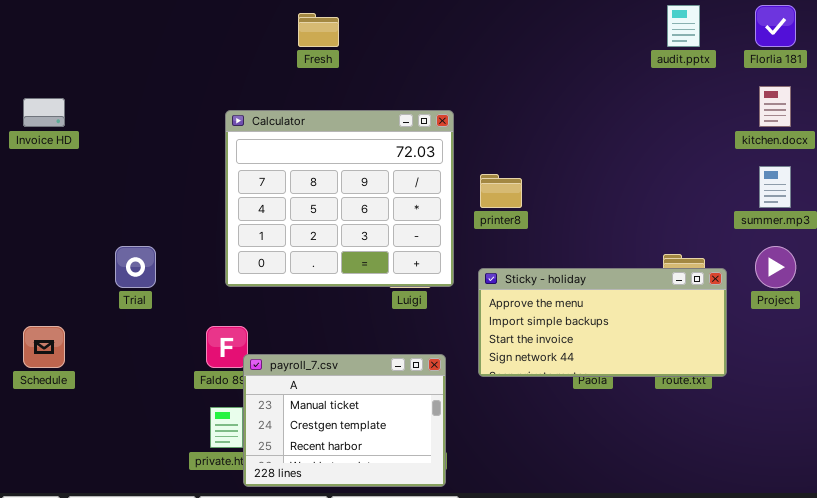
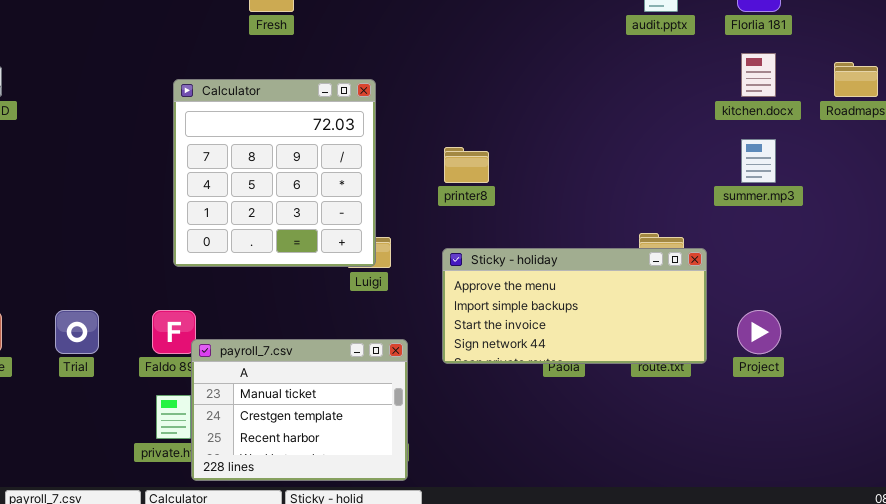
Calculator: [225,110,454,287] -> [173,79,376,267], resized
Trial: [115,246,156,288] -> [55,310,99,354], moved
Project: [755,246,796,288] -> [737,310,781,354], moved

